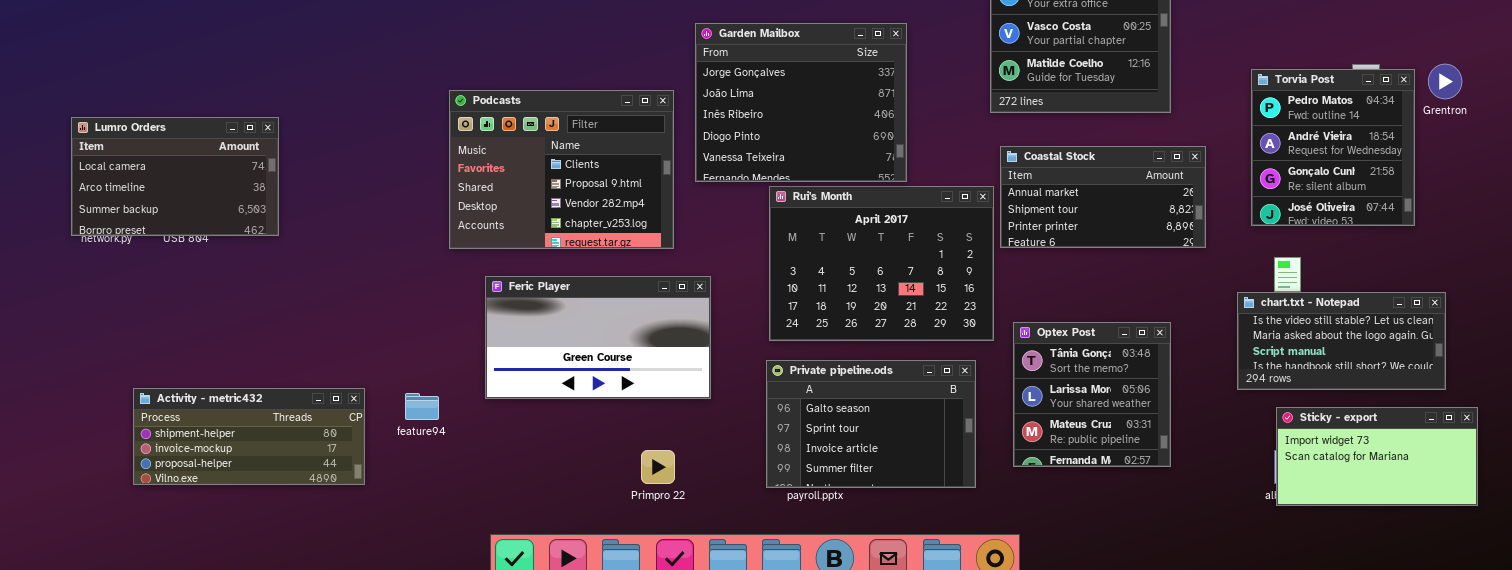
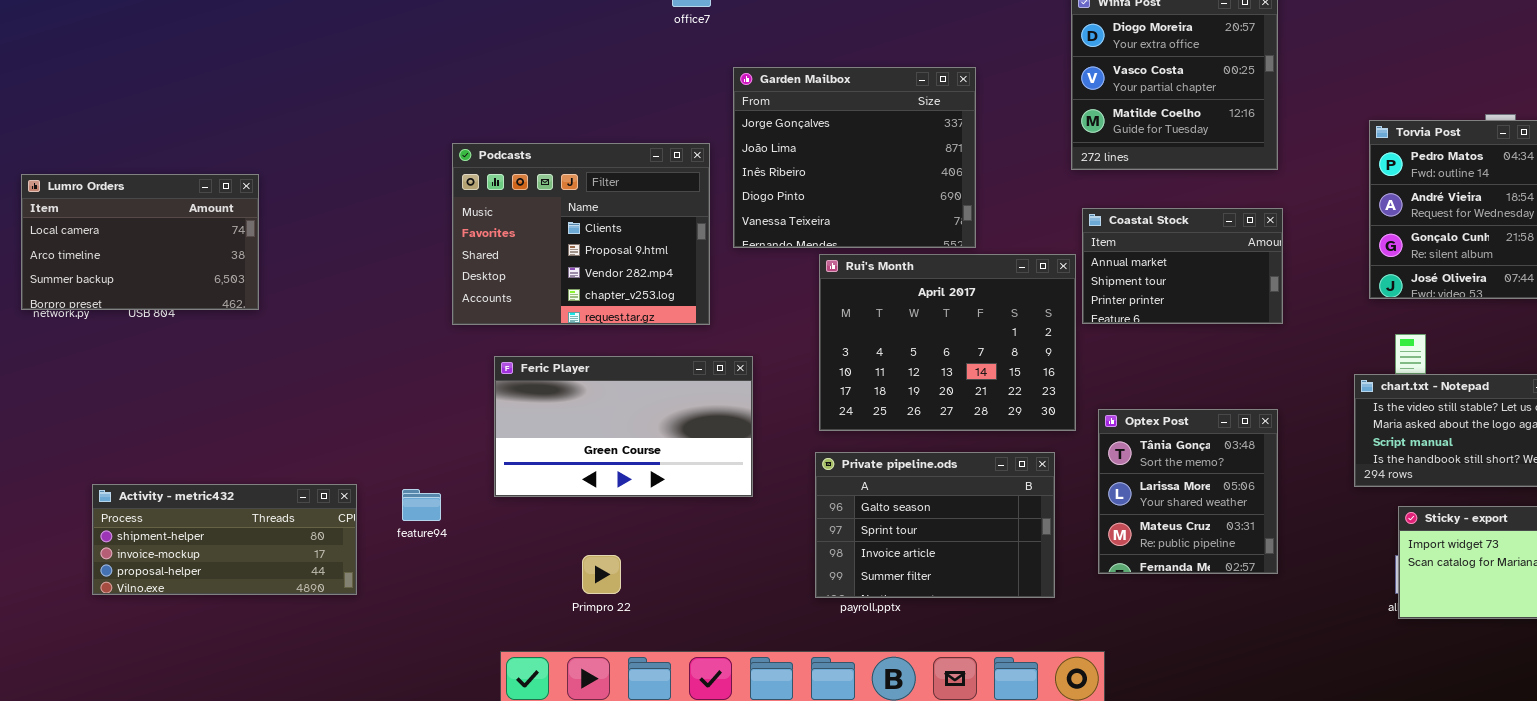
Coastal Stock: [1000,146,1206,248] -> [1082,208,1283,324], resized
Primpro 22: [641,450,675,484] -> [582,555,621,594], moved

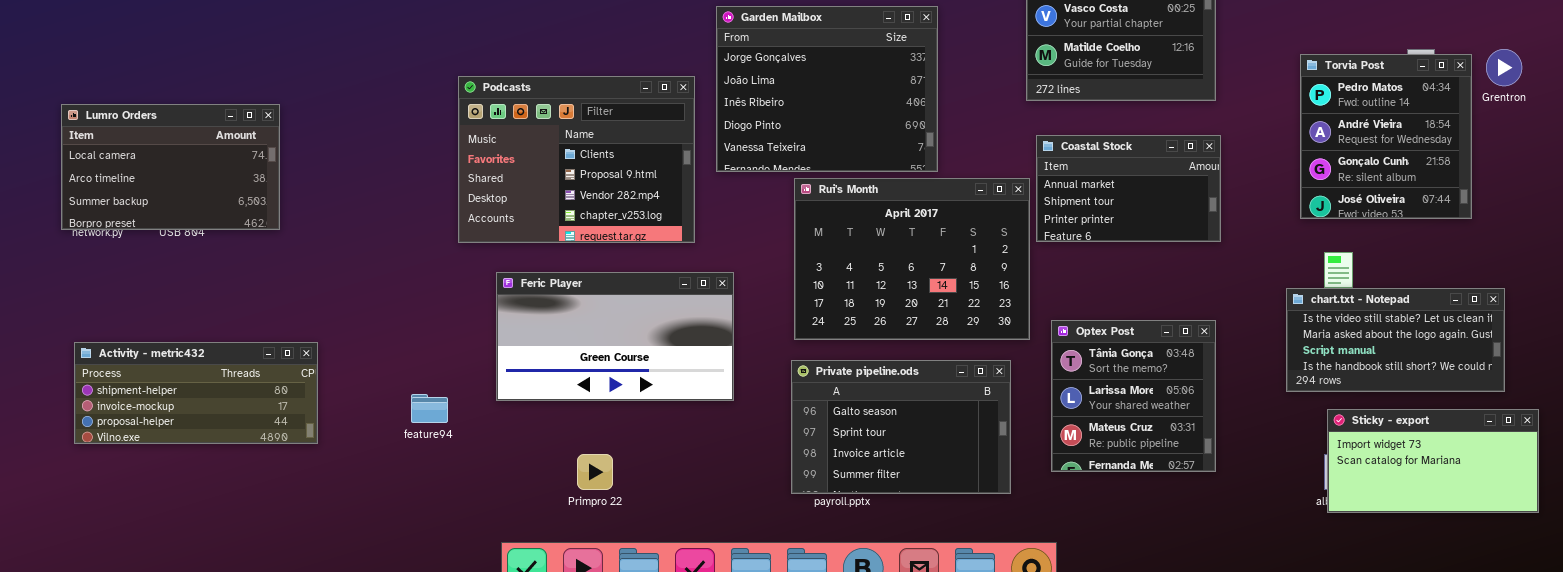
Activity - metric432: [92,484,357,595] -> [74,342,318,444], moved

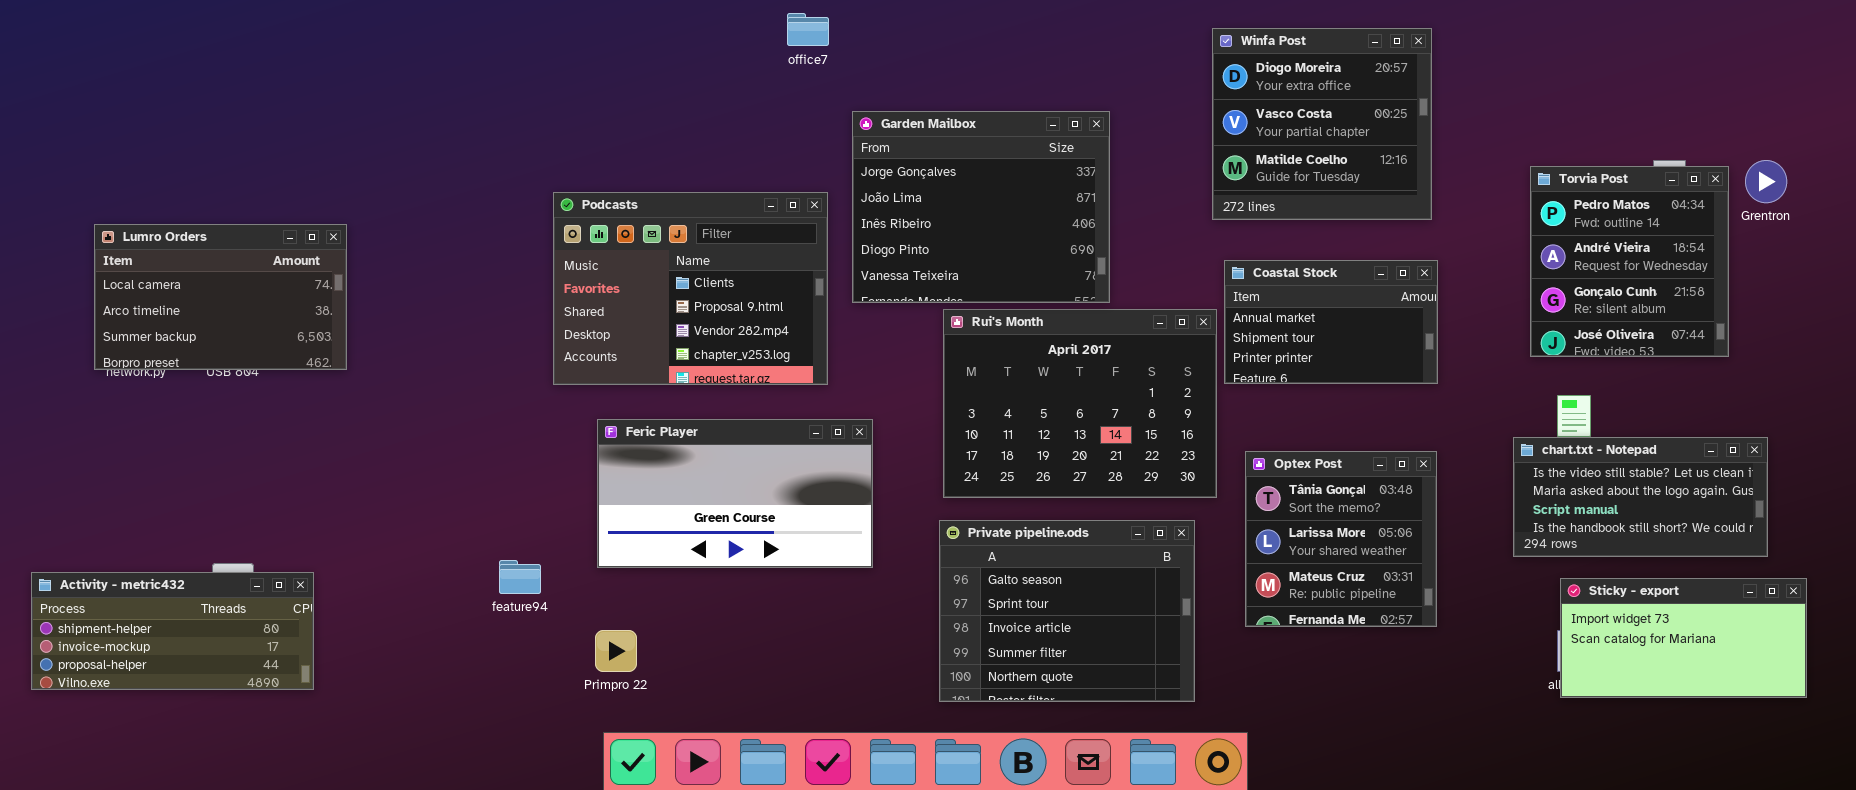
Optex Post: [1051,320,1216,472] -> [1245,451,1437,627], moved
Activity - metric432: [74,342,318,444] -> [31,572,314,690], moved
Private pipeline.ods: [791,360,1011,494] -> [939,520,1195,702], resized
Primpro 22: [577,454,613,490] -> [595,630,637,672], moved

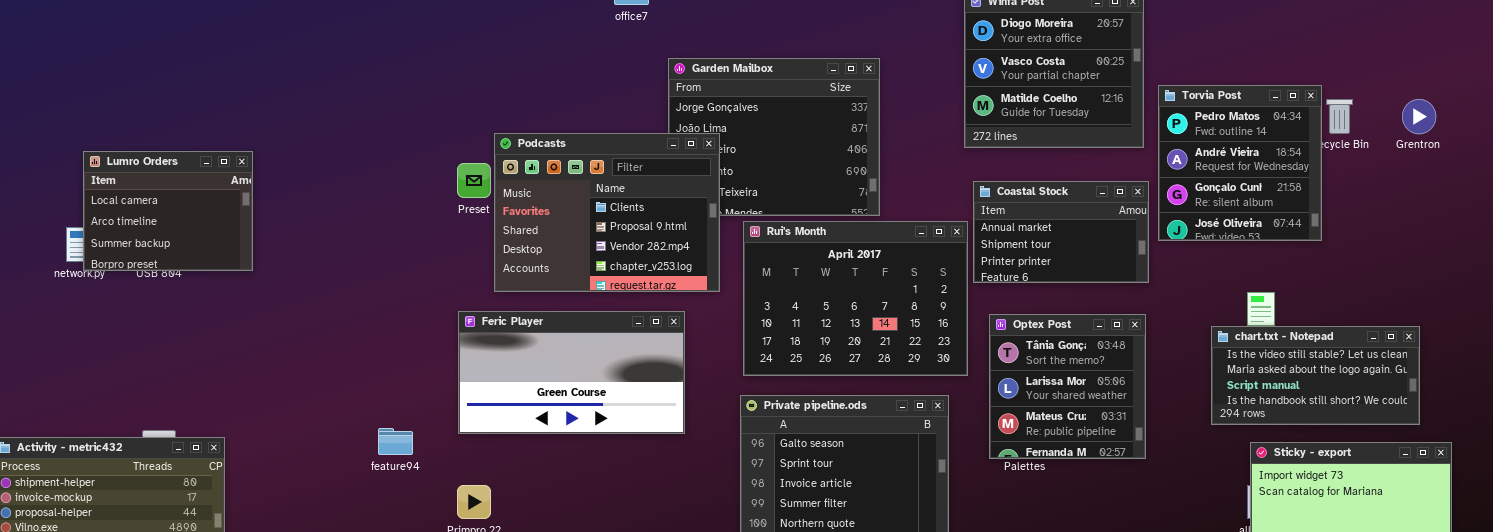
Torvia Post: [1530,166,1729,357] -> [1158,85,1322,241], moved
Podcasts: [553,192,828,385] -> [494,133,720,292], moved
Lumro Orders: [94,224,347,370] -> [83,151,253,271], resized
Optex Post: [1245,451,1437,627] -> [989,314,1146,459], moved

